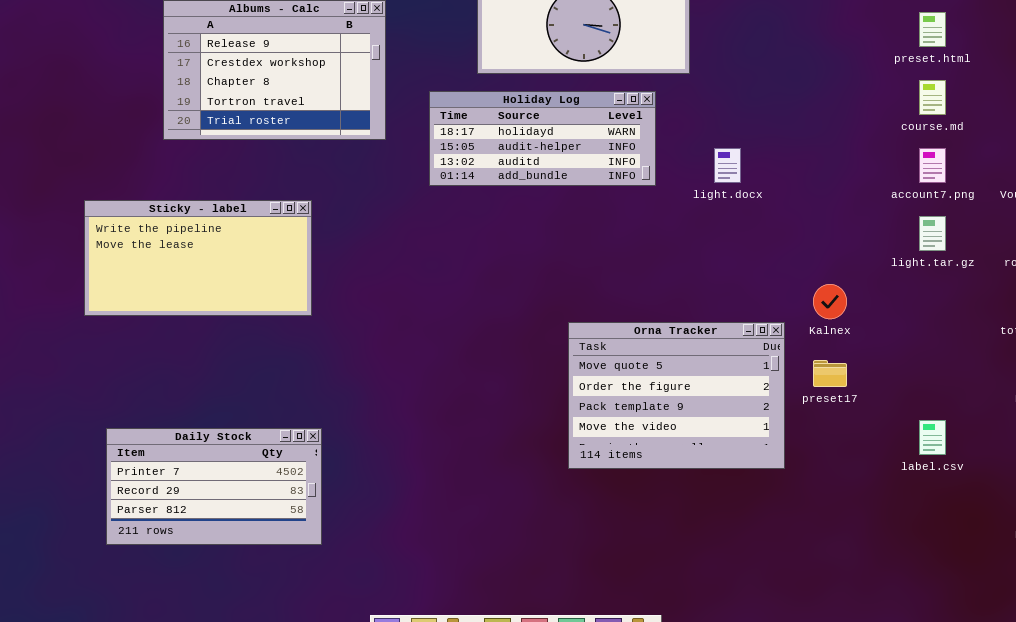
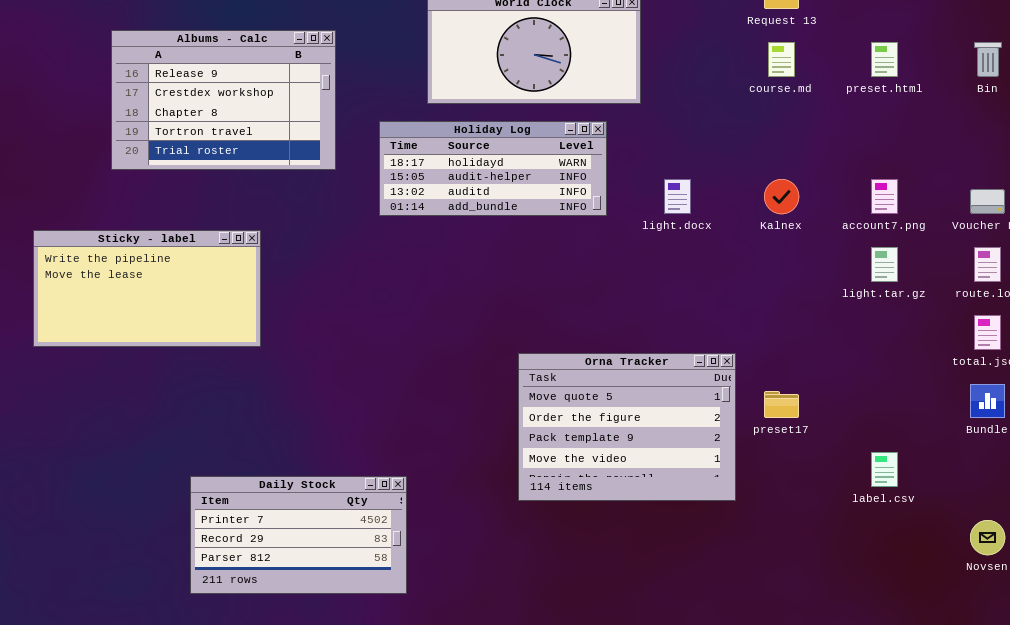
course.md: [919,80,946,115] -> [768,42,795,77], moved
Kalnex: [813,284,847,319] -> [764,179,799,214], moved
Daily Stock: [106,428,322,545] -> [190,476,407,594], moved

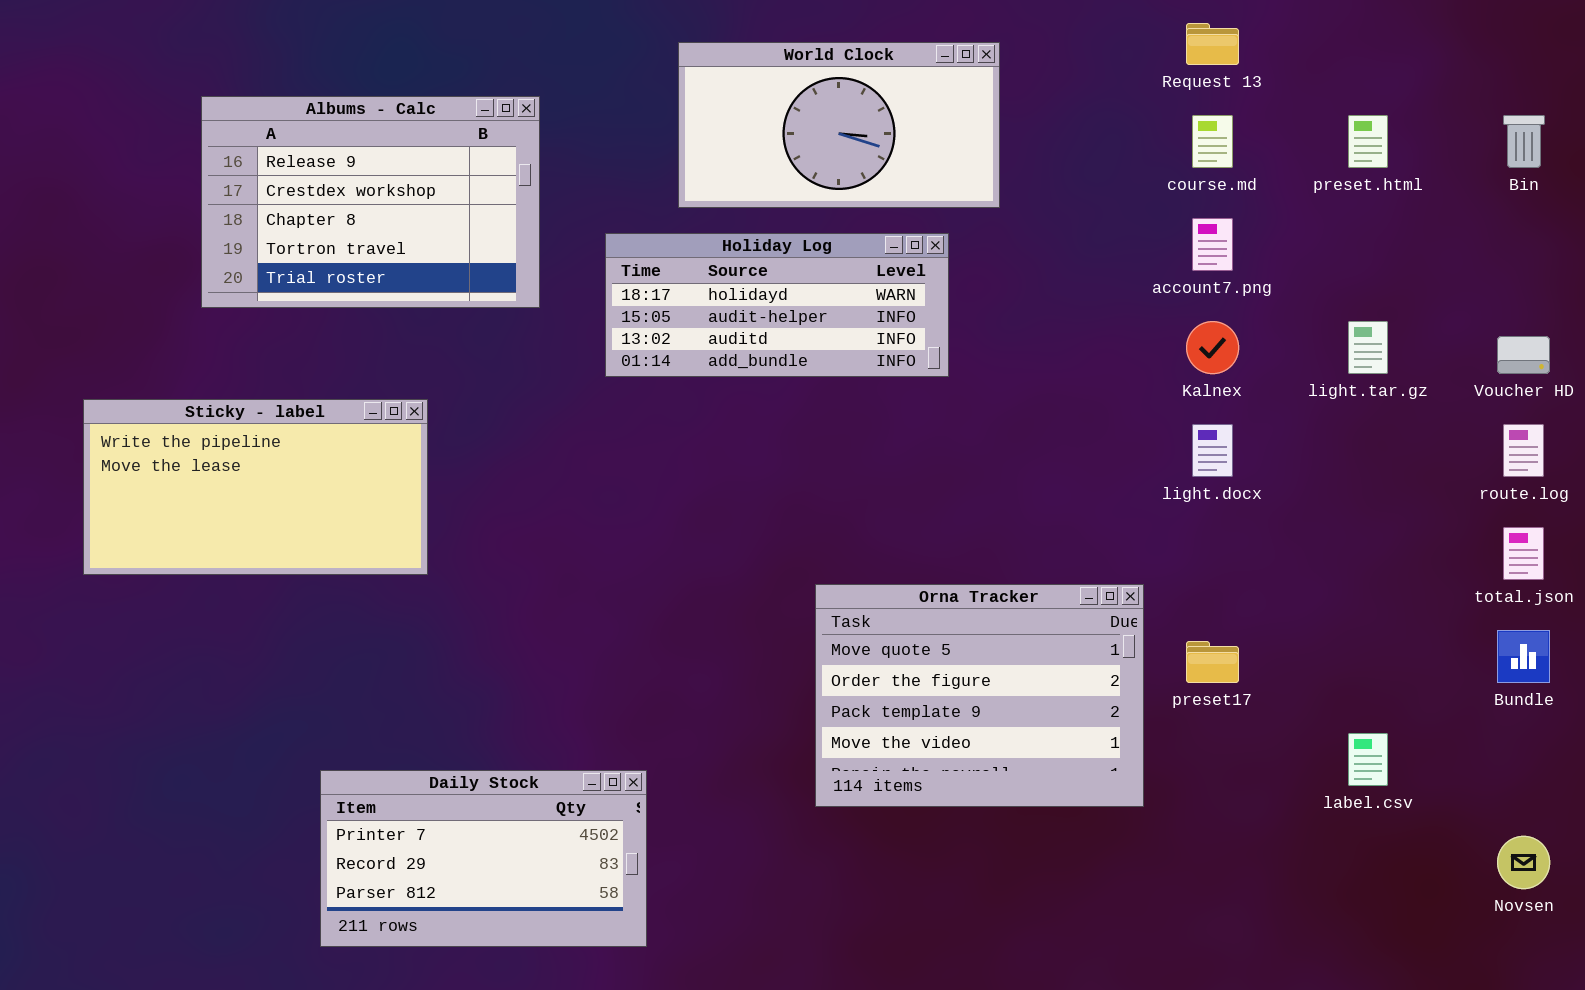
light.docx: [664,179,691,214] -> [1192,424,1233,477], moved
account7.png: [871,179,898,214] -> [1192,218,1233,271], moved
light.tar.gz: [871,247,898,282] -> [1348,321,1388,374], moved

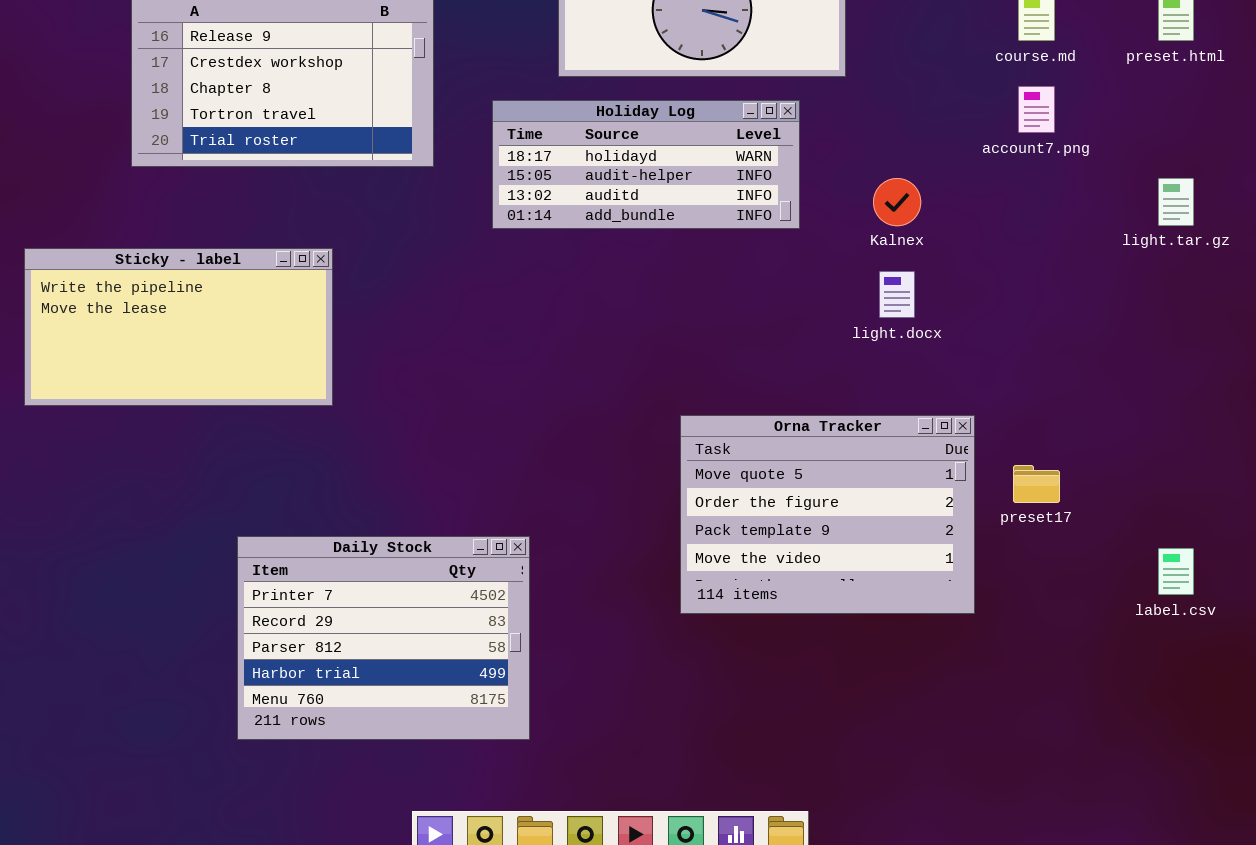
Kalnex: [1186,321,1239,374] -> [873,178,921,226], moved
light.docx: [1192,424,1233,477] -> [879,271,915,318], moved
Daily Stock: [320,770,647,947] -> [237,536,530,740], resized

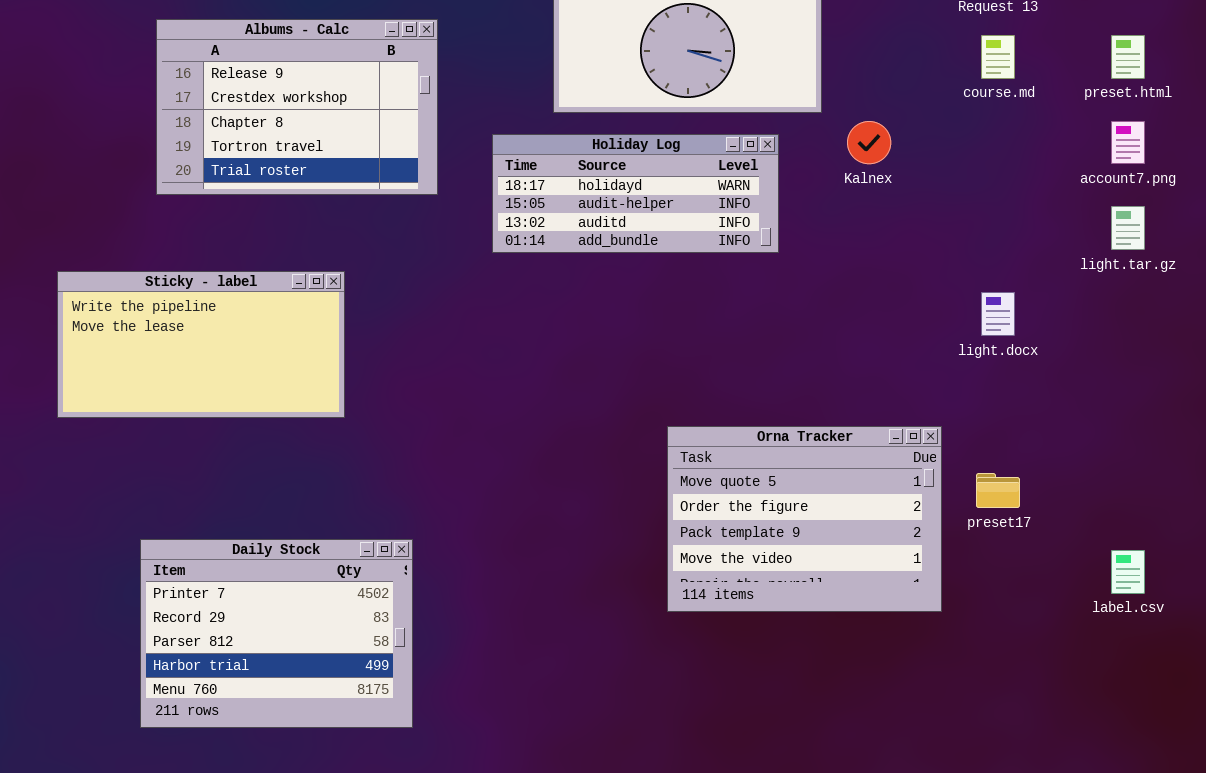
account7.png: [1018,86,1055,133] -> [1111,121,1145,164], moved
Kalnex: [873,178,921,226] -> [847,121,891,164], moved
light.docx: [879,271,915,318] -> [981,292,1015,336], moved
Daily Stock: [237,536,530,740] -> [140,539,413,728], moved

